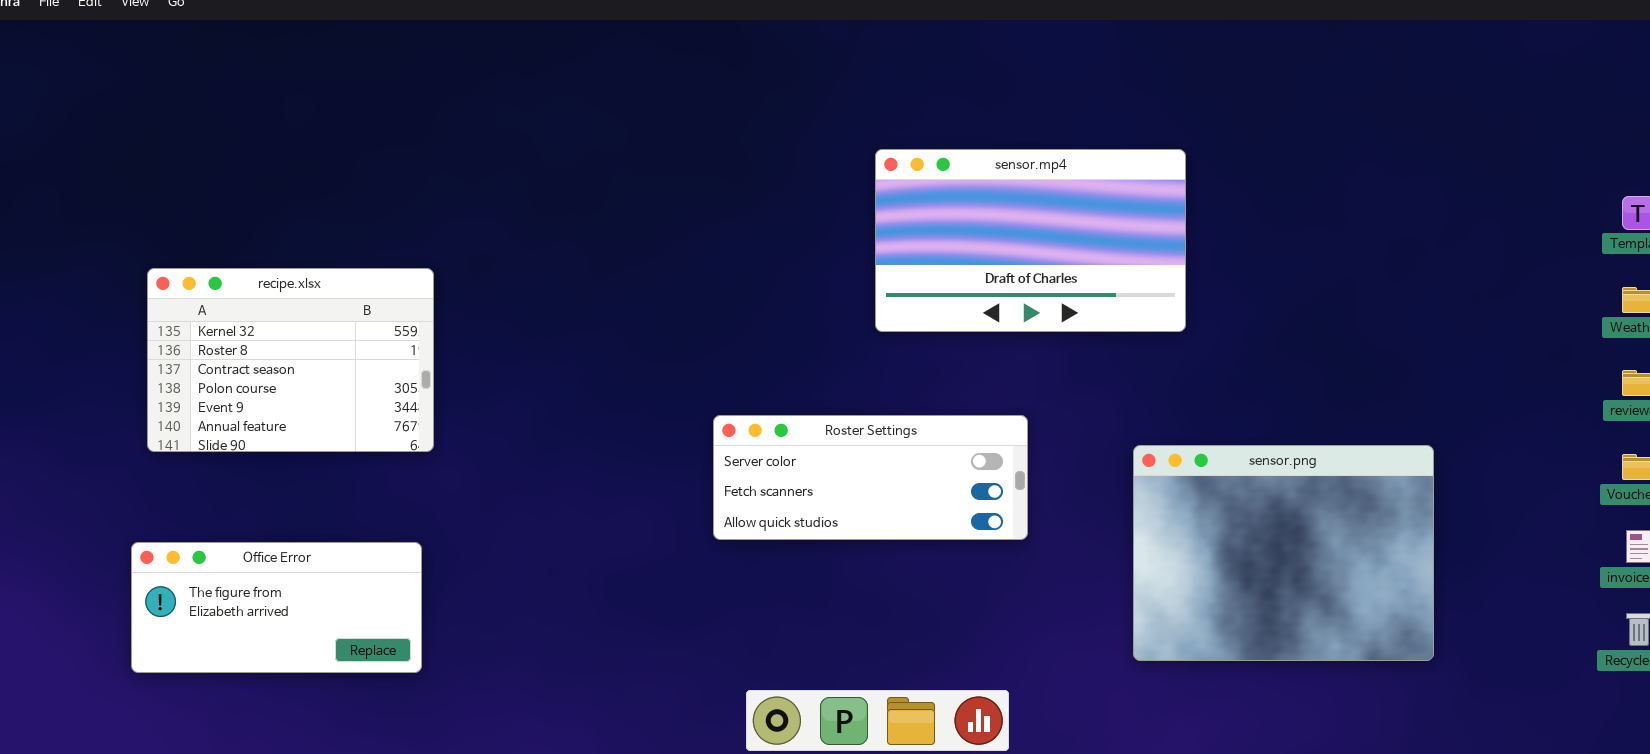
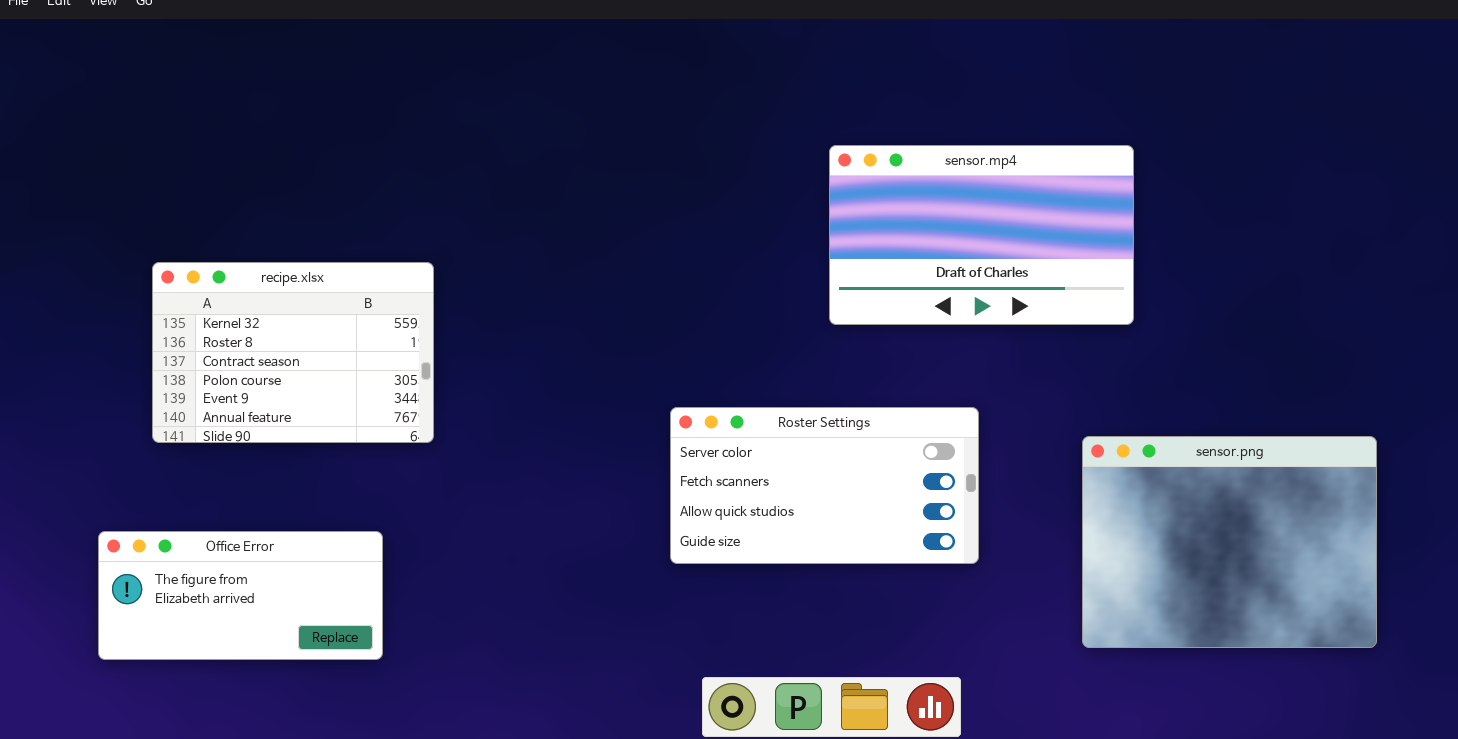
recipe.xlsx: [147,268,434,452] -> [152,262,434,443], moved
Roster Settings: [713,415,1028,540] -> [670,407,979,564], resized

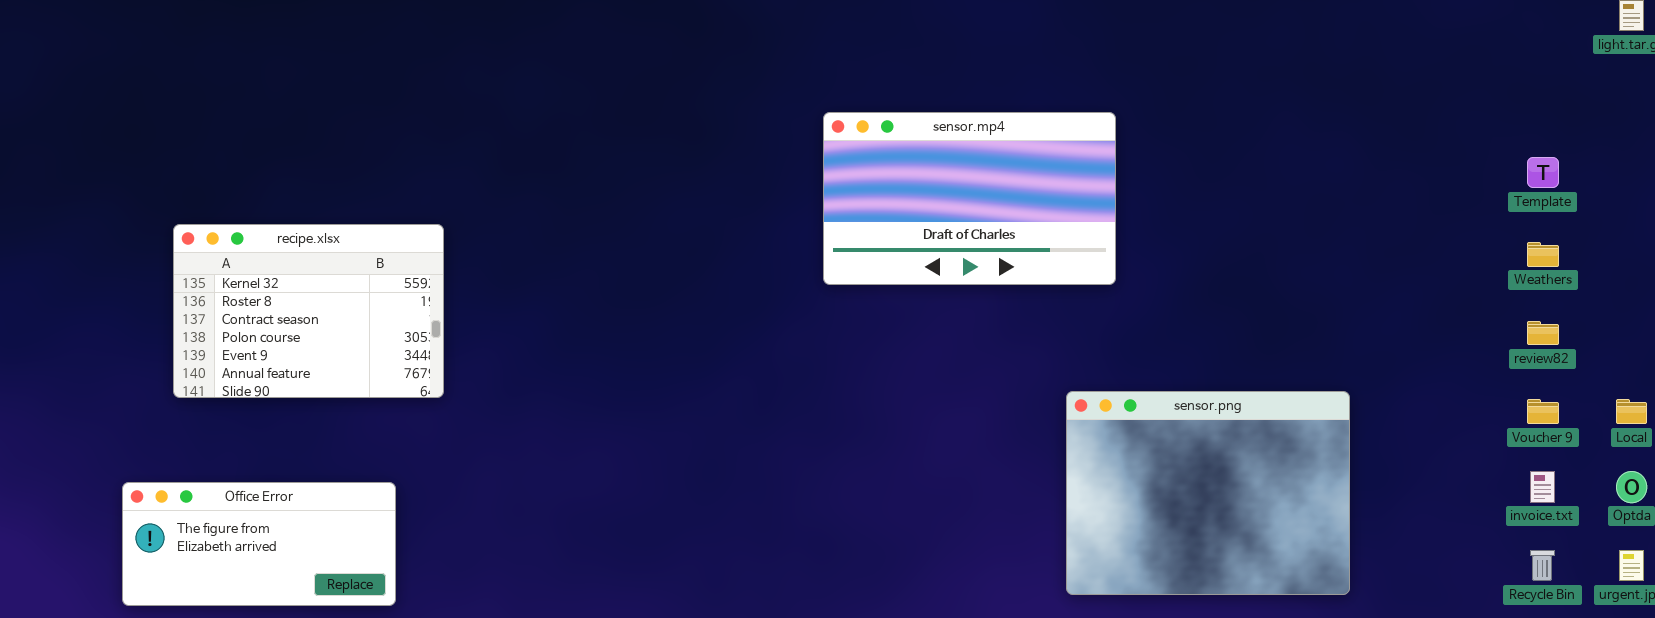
Roster Settings: [670,407,979,564] -> none, closed

